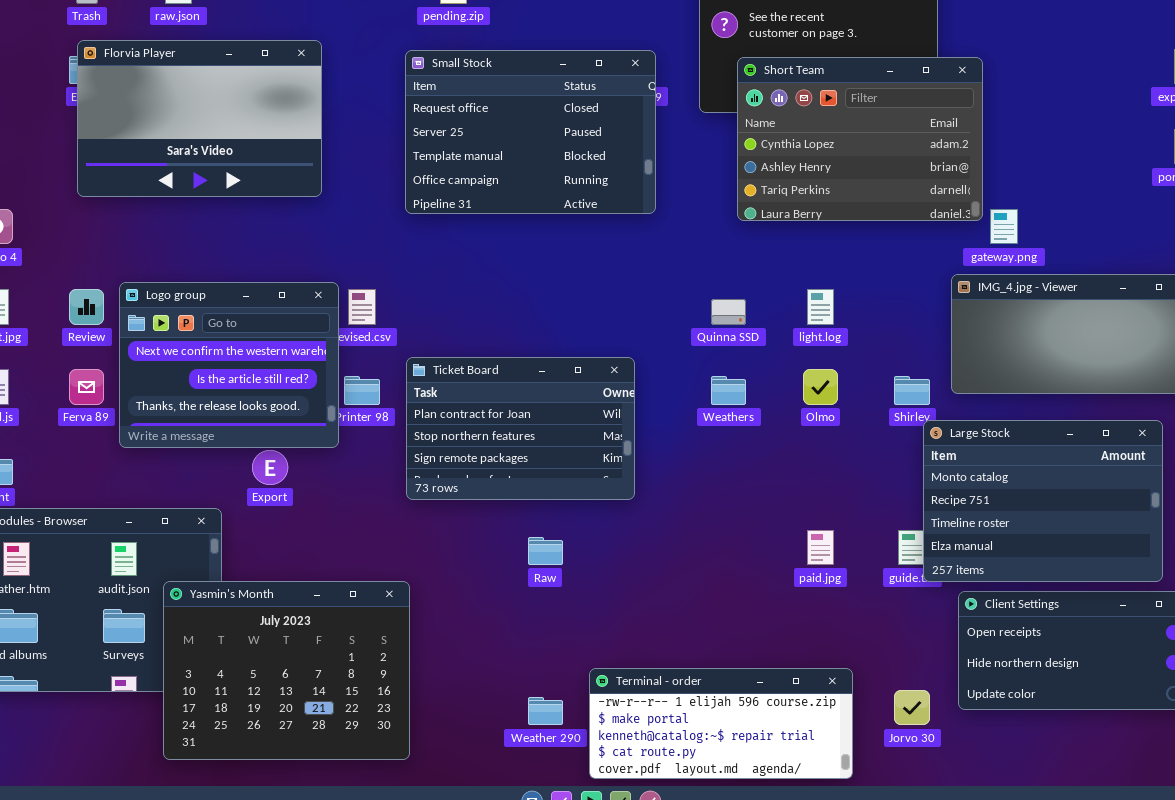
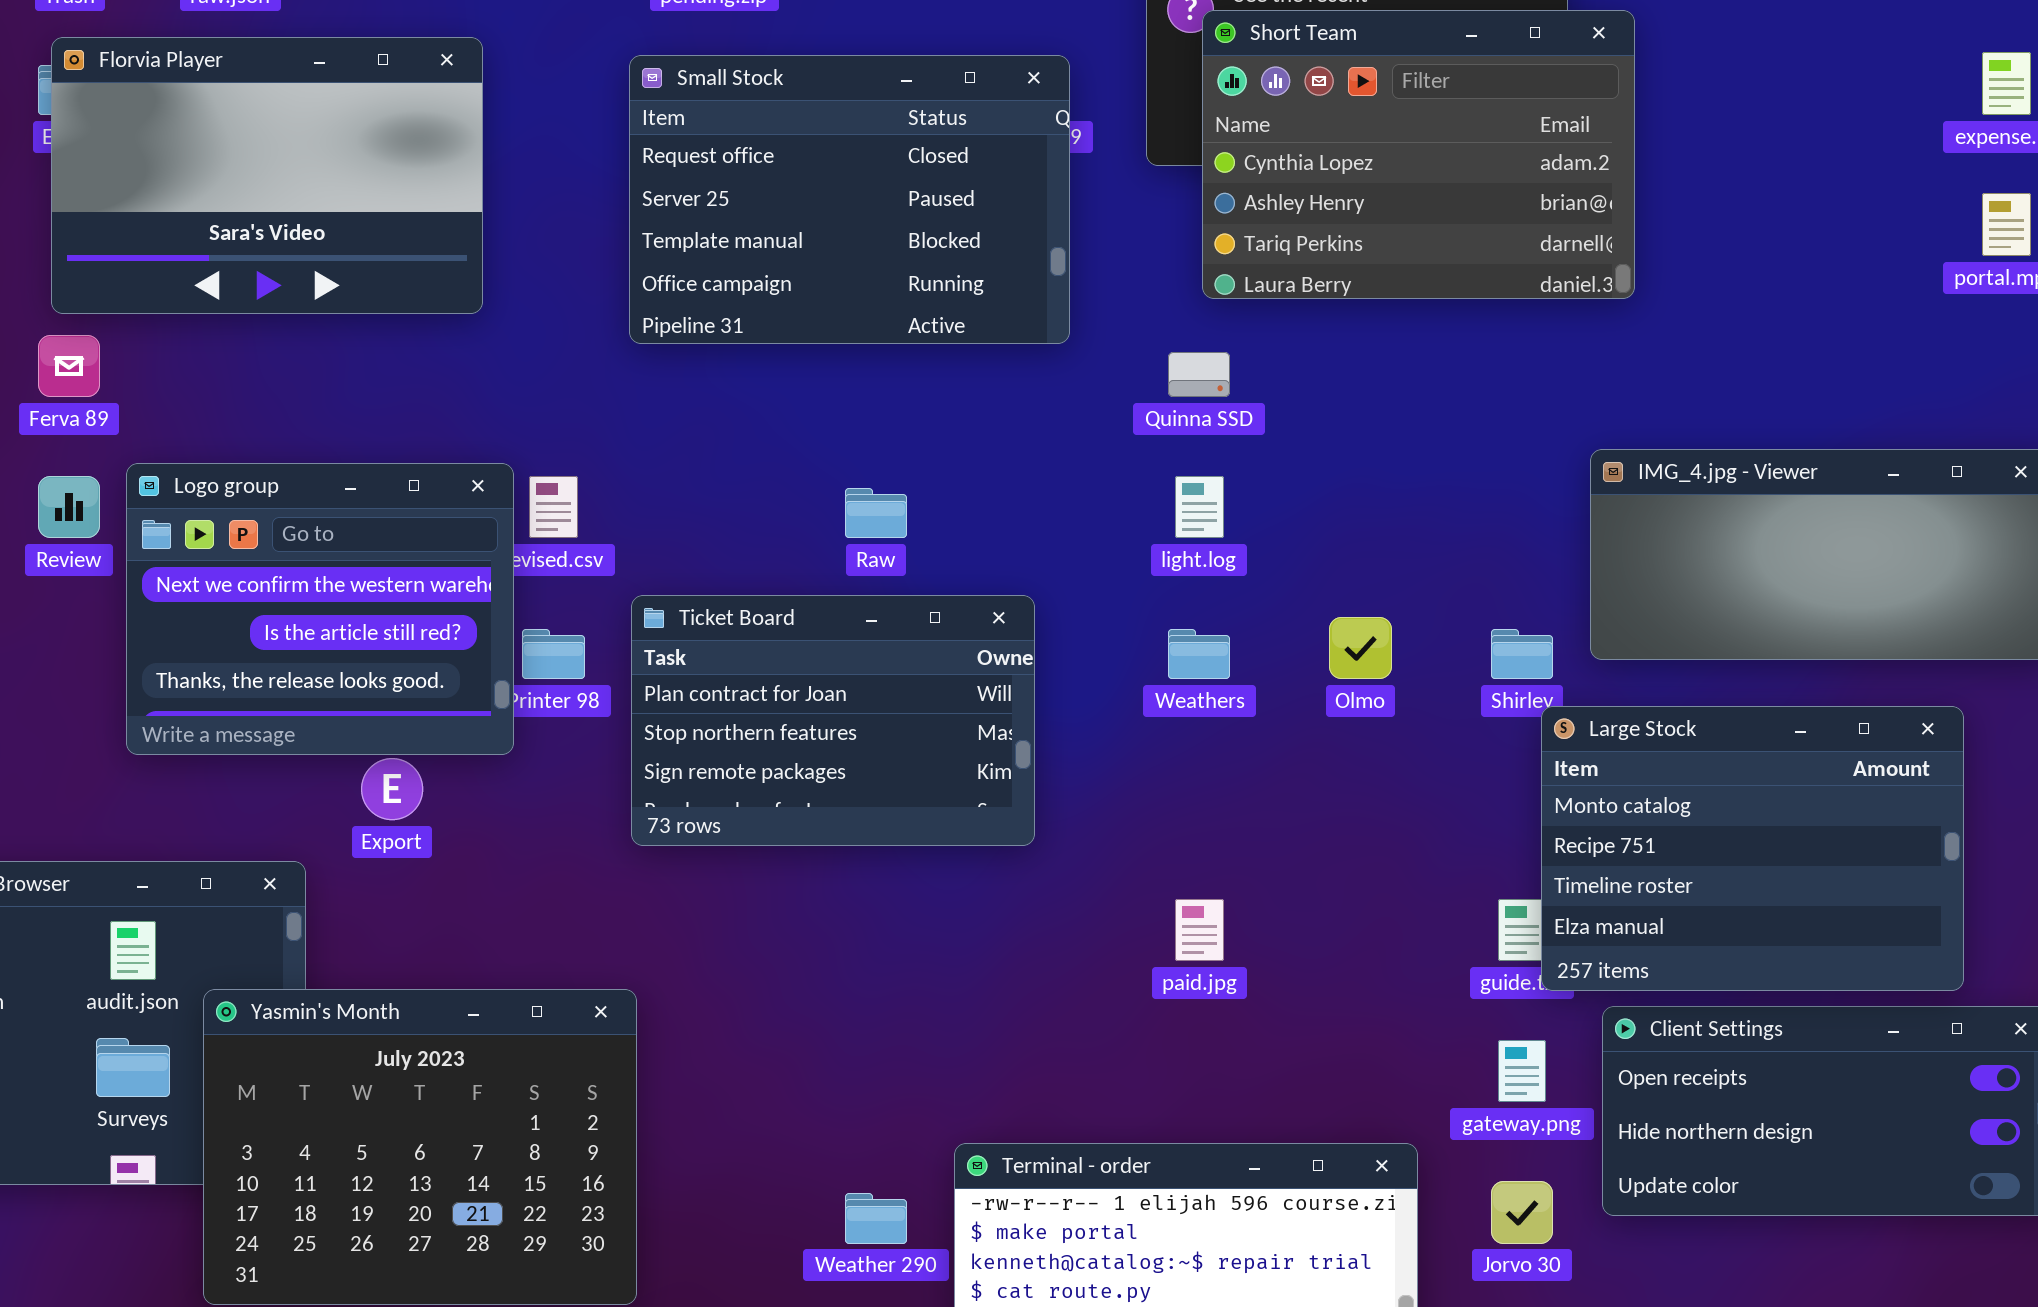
Short Team: [737,57,983,221] -> [1202,10,1635,299], moved
gateway.png: [990,209,1018,244] -> [1498,1040,1546,1102], moved
light.log: [807,289,834,325] -> [1175,476,1224,538], moved
Quinna SSD: [711,299,746,325] -> [1168,352,1230,397], moved
Ferva 89: [69,369,104,405] -> [38,335,100,397], moved
paid.jpg: [807,530,834,565] -> [1175,899,1224,961], moved
Raw: [528,537,563,565] -> [845,488,907,538], moved

